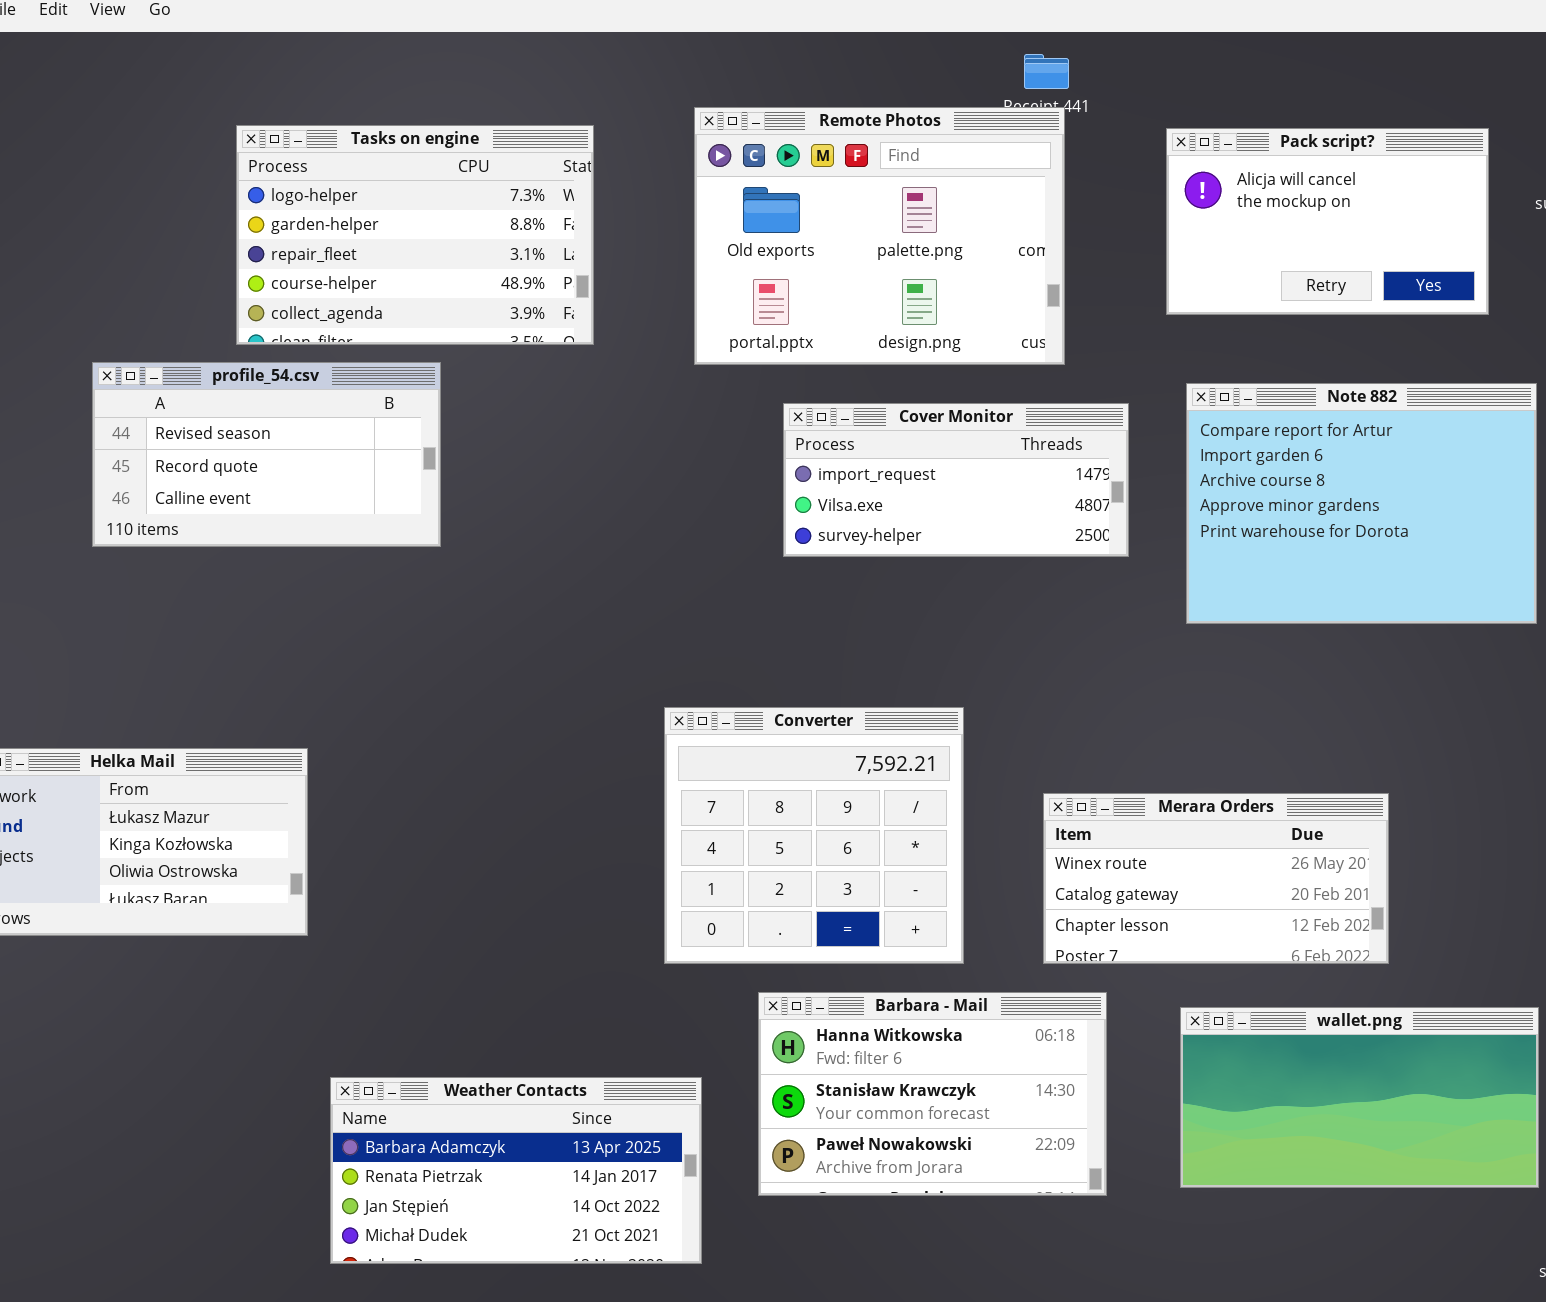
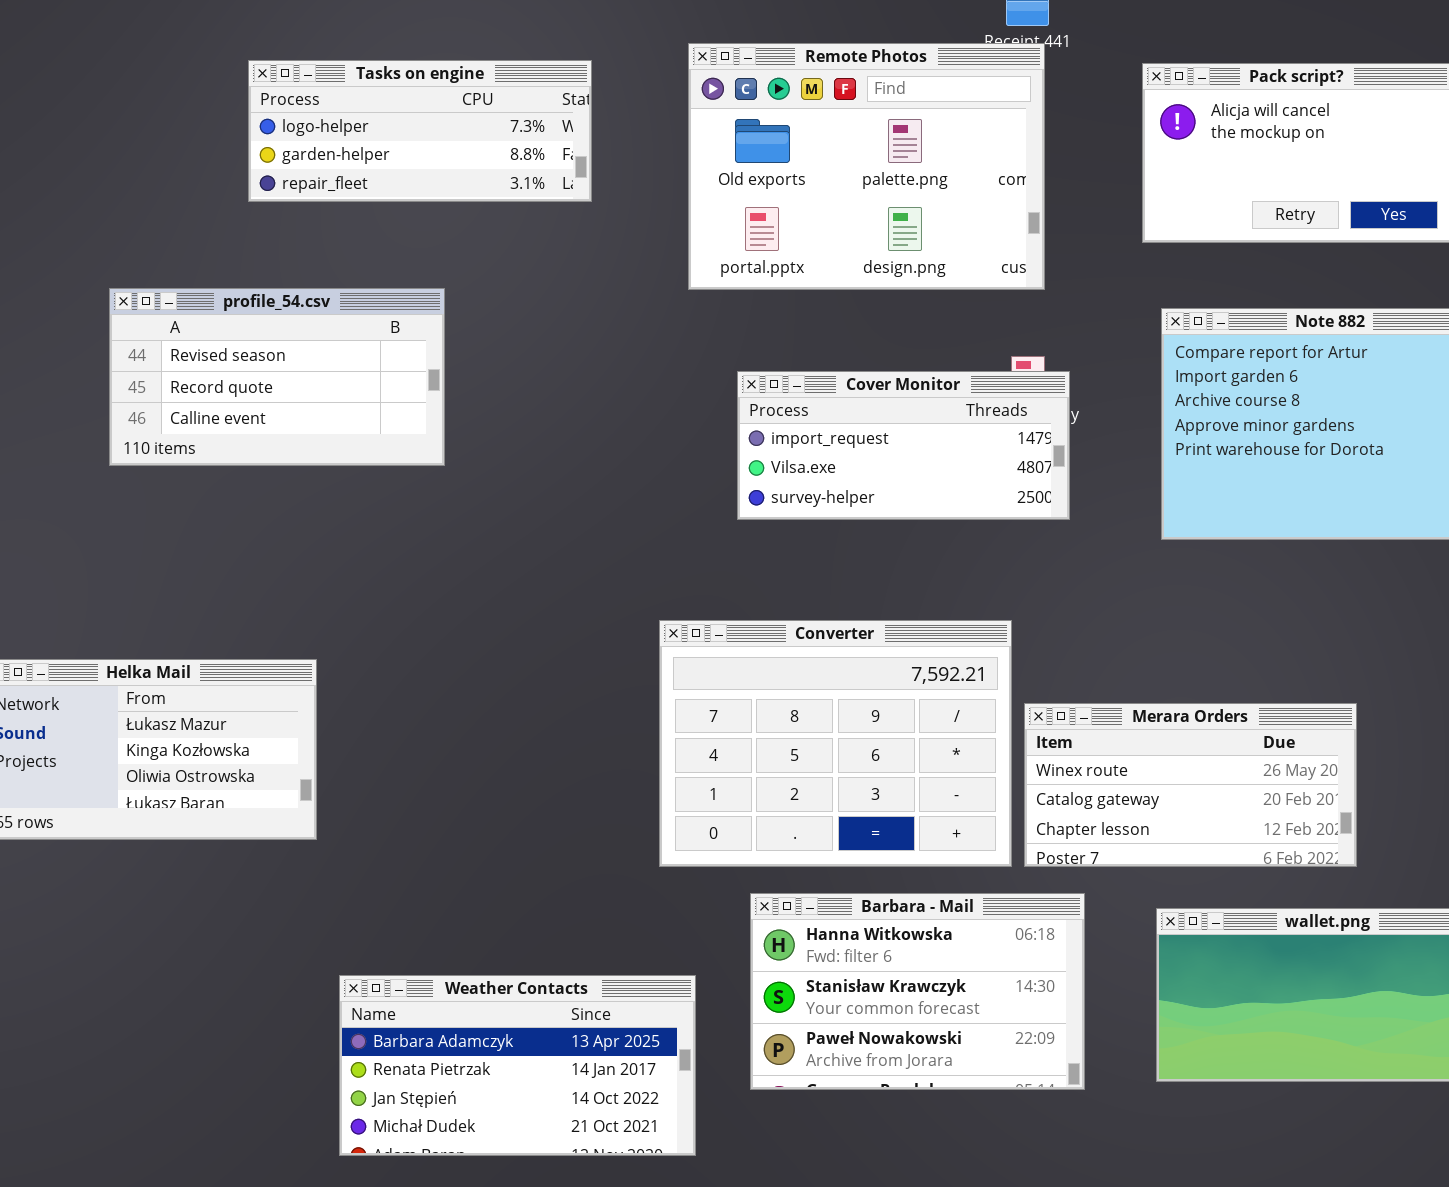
Tasks on engine: [236,125,594,345] -> [248,60,592,202], resized
Cover Monitor: [783,403,1129,557] -> [737,371,1070,520], moved
Converter: [664,707,964,964] -> [659,620,1012,867], resized

